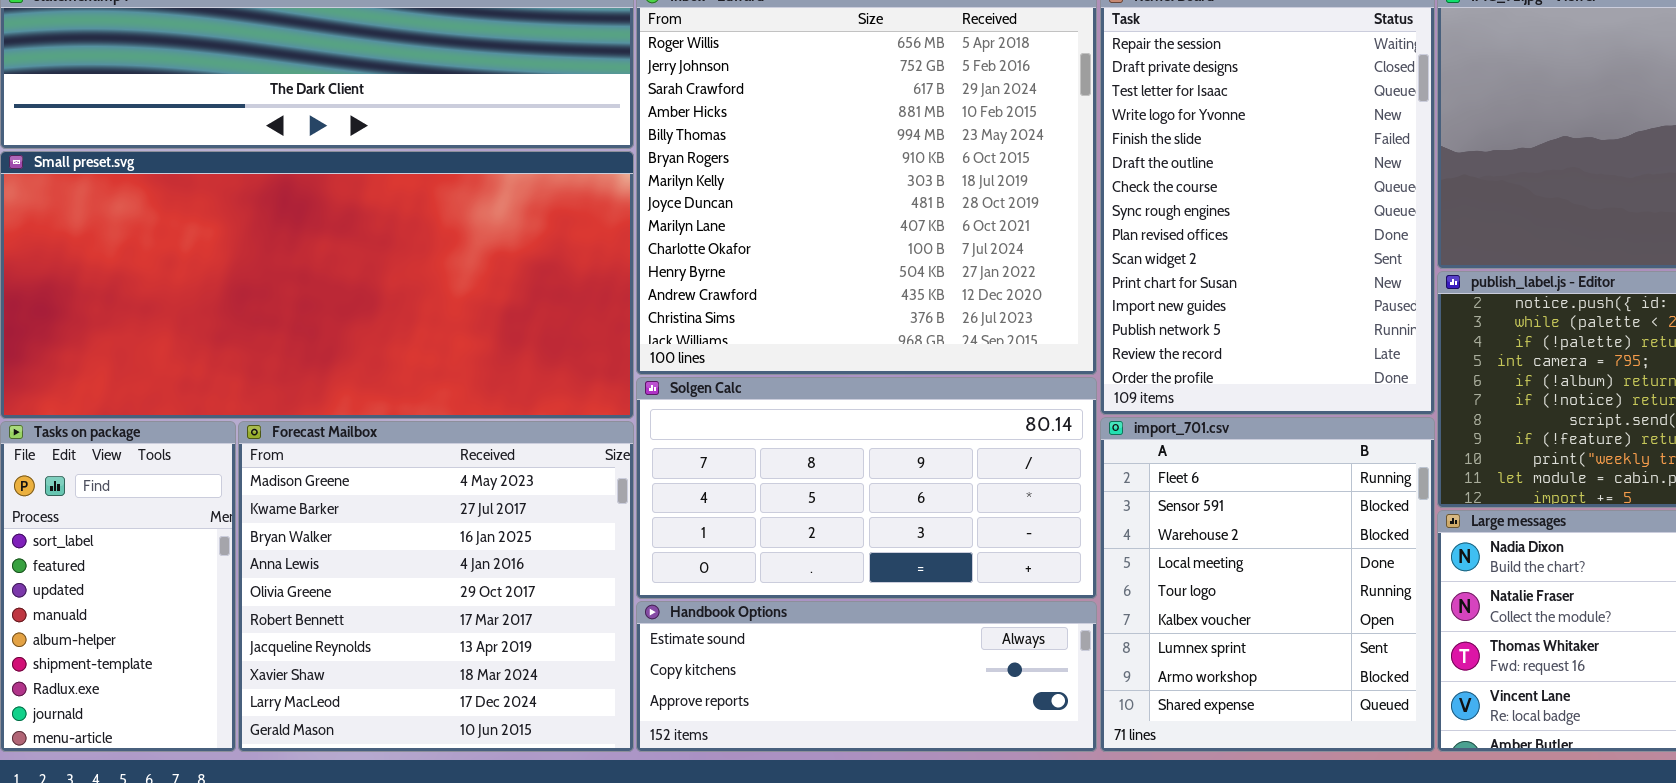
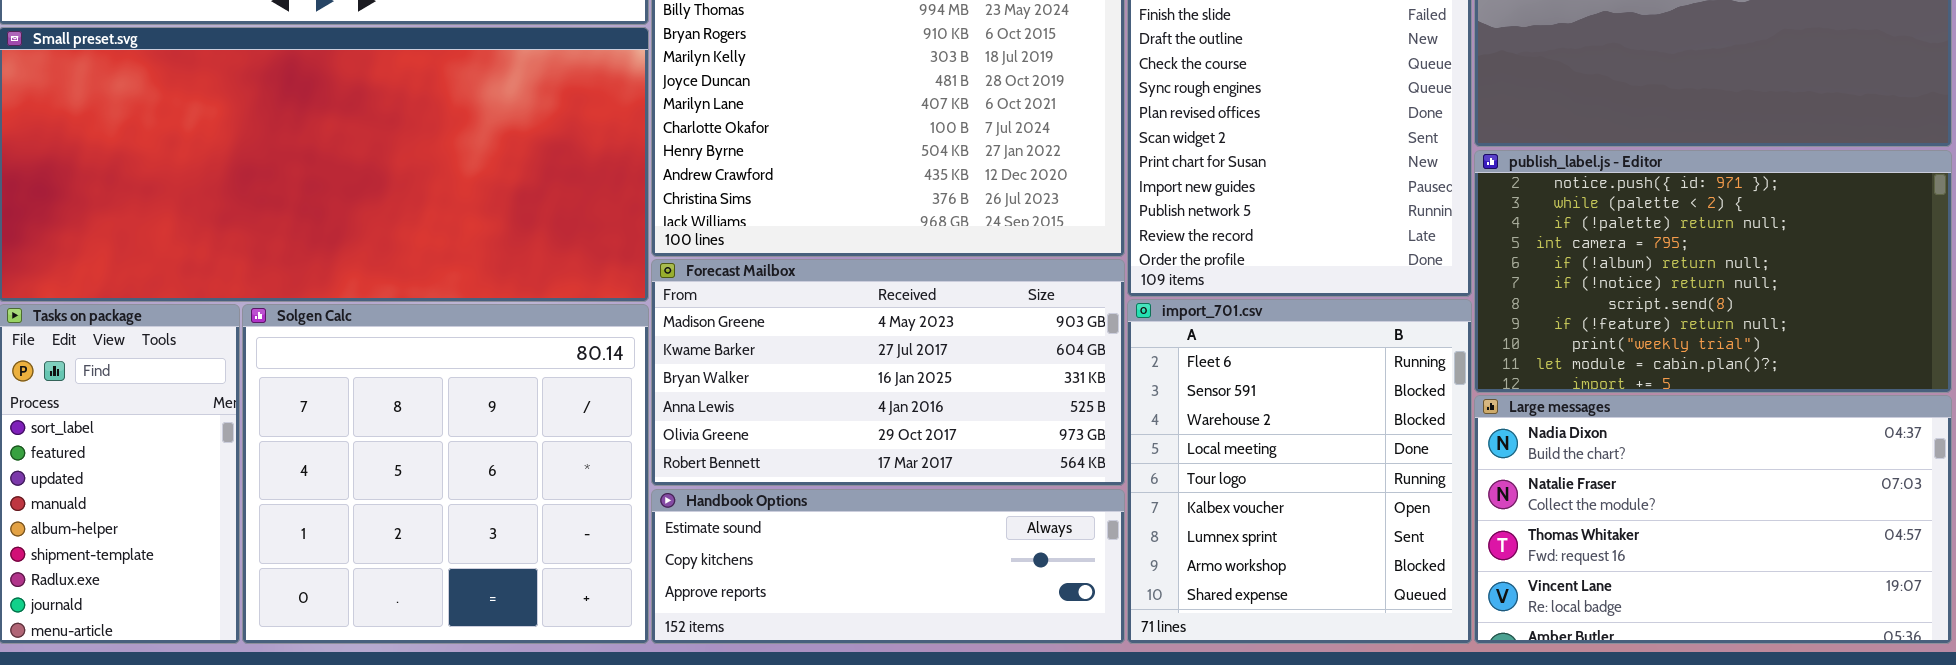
Solgen Calc: [636,377,1097,599] -> [242,304,649,644], moved, resized
Forecast Mailbox: [238,421,634,752] -> [651,259,1125,486], moved, resized

